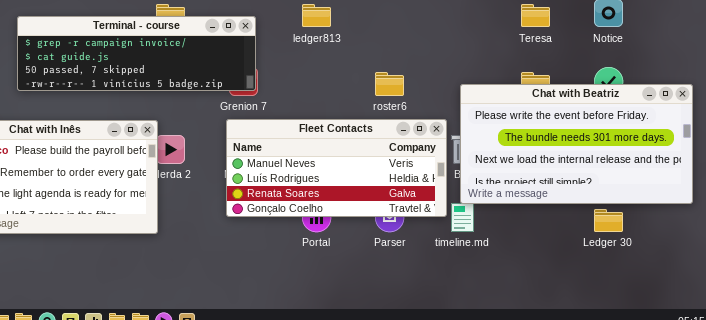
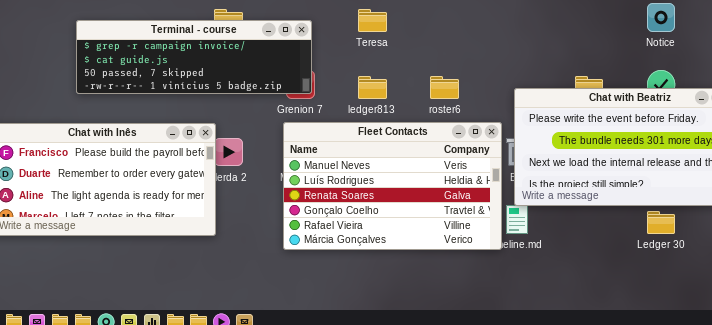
ledger813: [302,4,331,27] -> [358,76,387,99], moved
Teresa: [521,4,550,27] -> [358,9,387,32], moved
Fleet Contacts: [226,119,447,217] -> [283,122,502,250], resized

